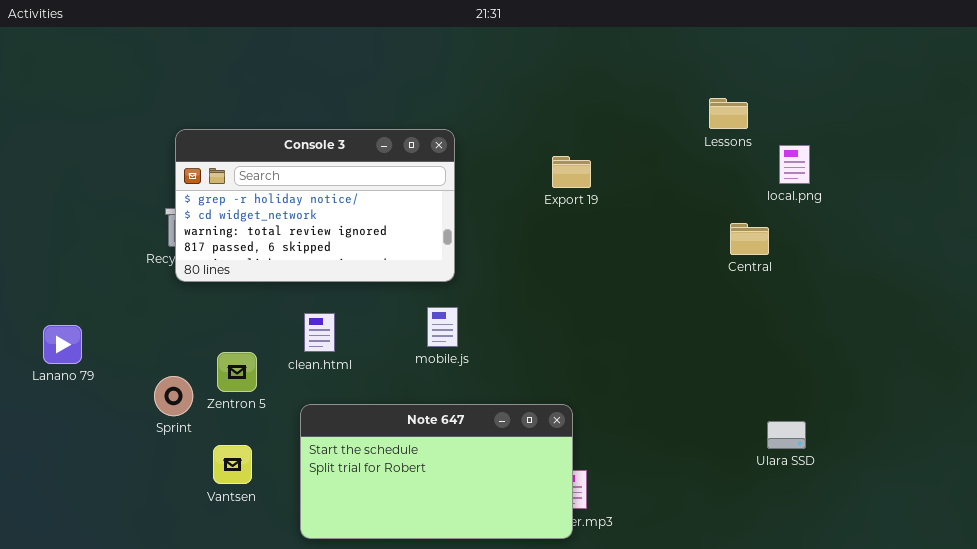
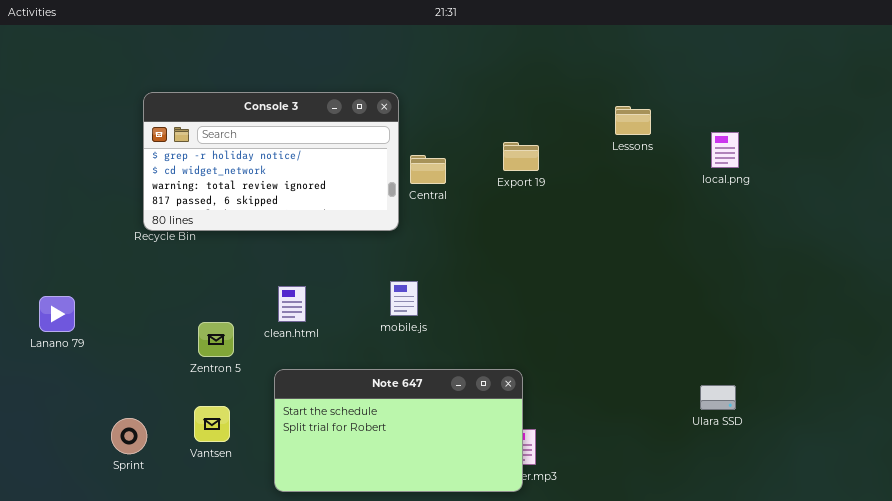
Lessons: [709,98,748,129] -> [615,106,651,135], moved
Console 3: [175,129,455,282] -> [143,92,399,231], moved
Central: [730,223,769,255] -> [410,155,446,184], moved
Sprint: [154,376,193,416] -> [111,418,147,454], moved

